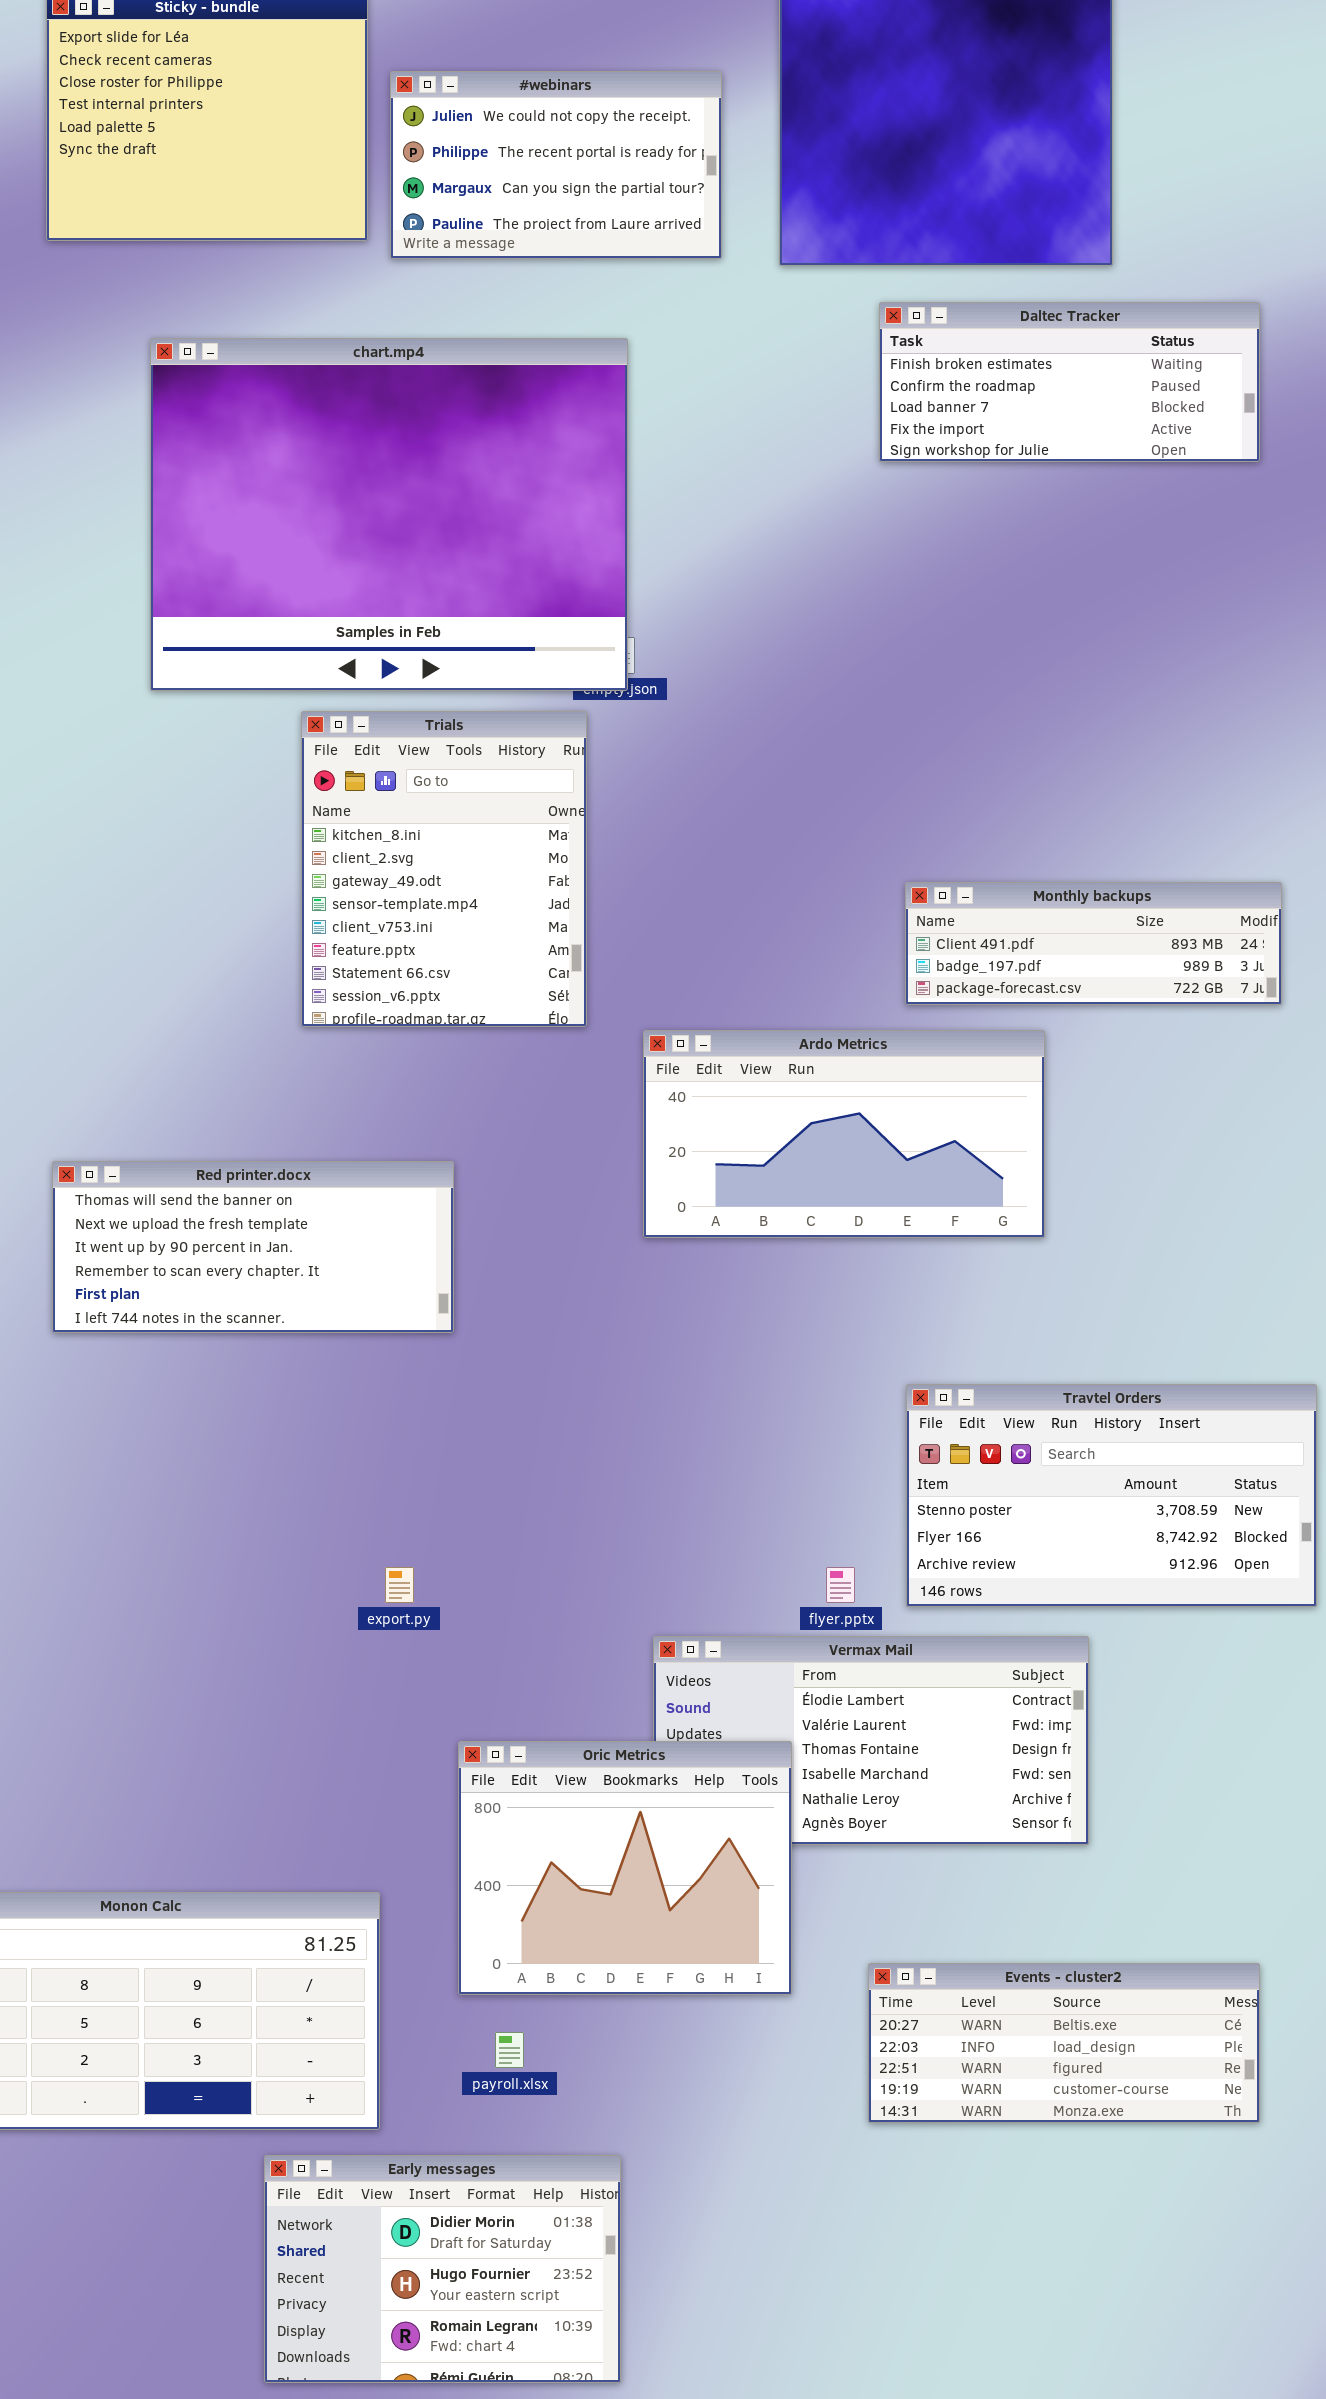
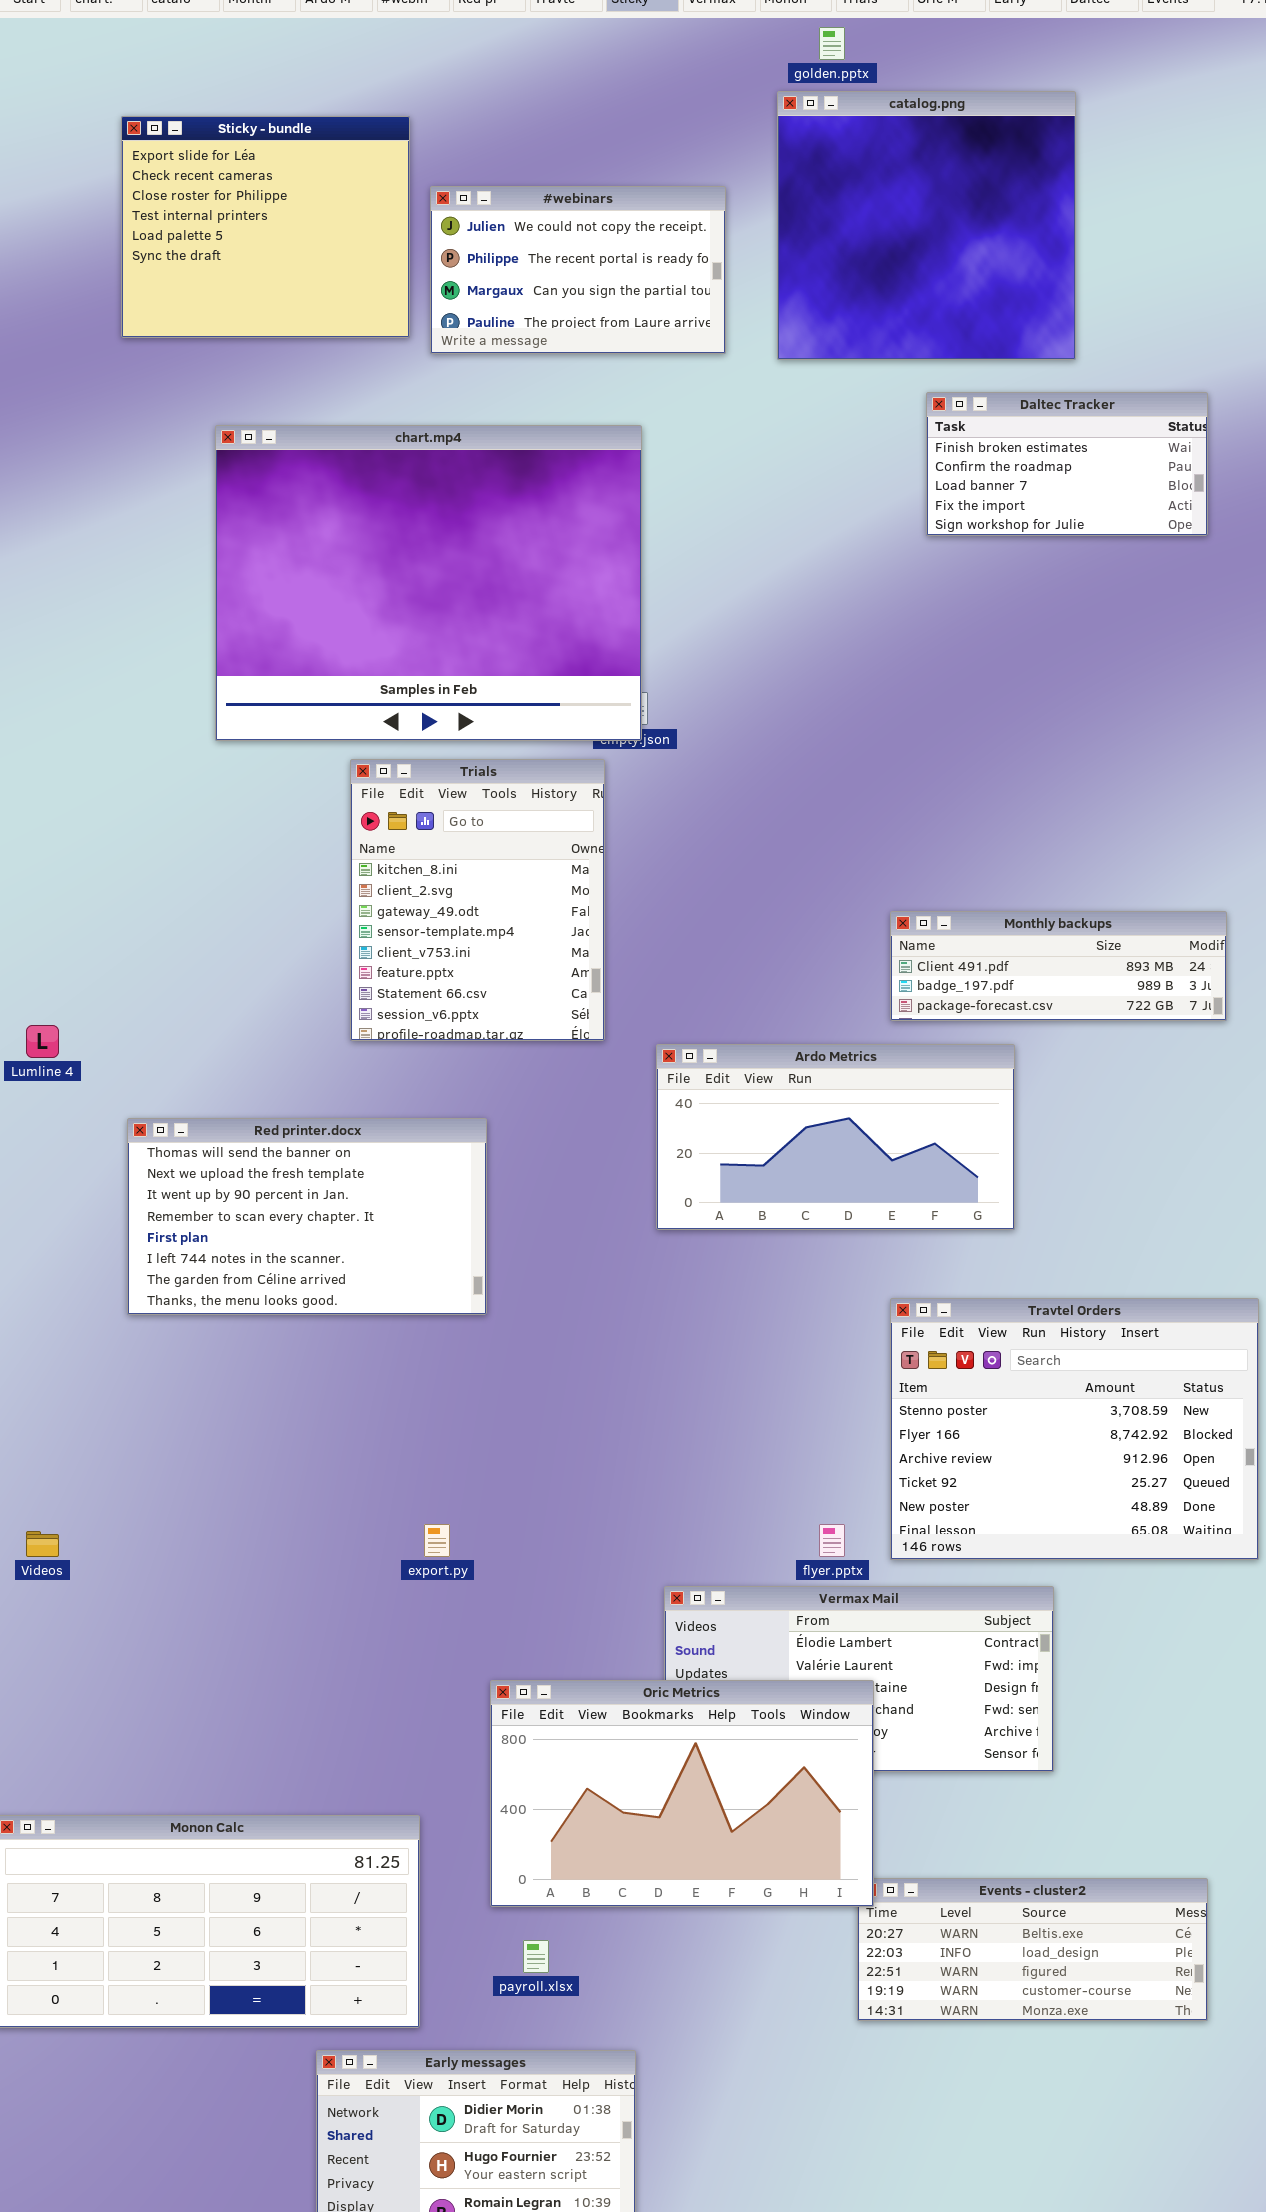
Daltec Tracker: [879,302,1260,462] -> [926,392,1208,536], resized
Red printer.docx: [52,1161,454,1333] -> [127,1118,487,1315], resized
Travtel Orders: [906,1384,1317,1607] -> [890,1298,1259,1560], resized
Oric Metrics: [458,1741,792,1995] -> [490,1680,874,1907], resized

